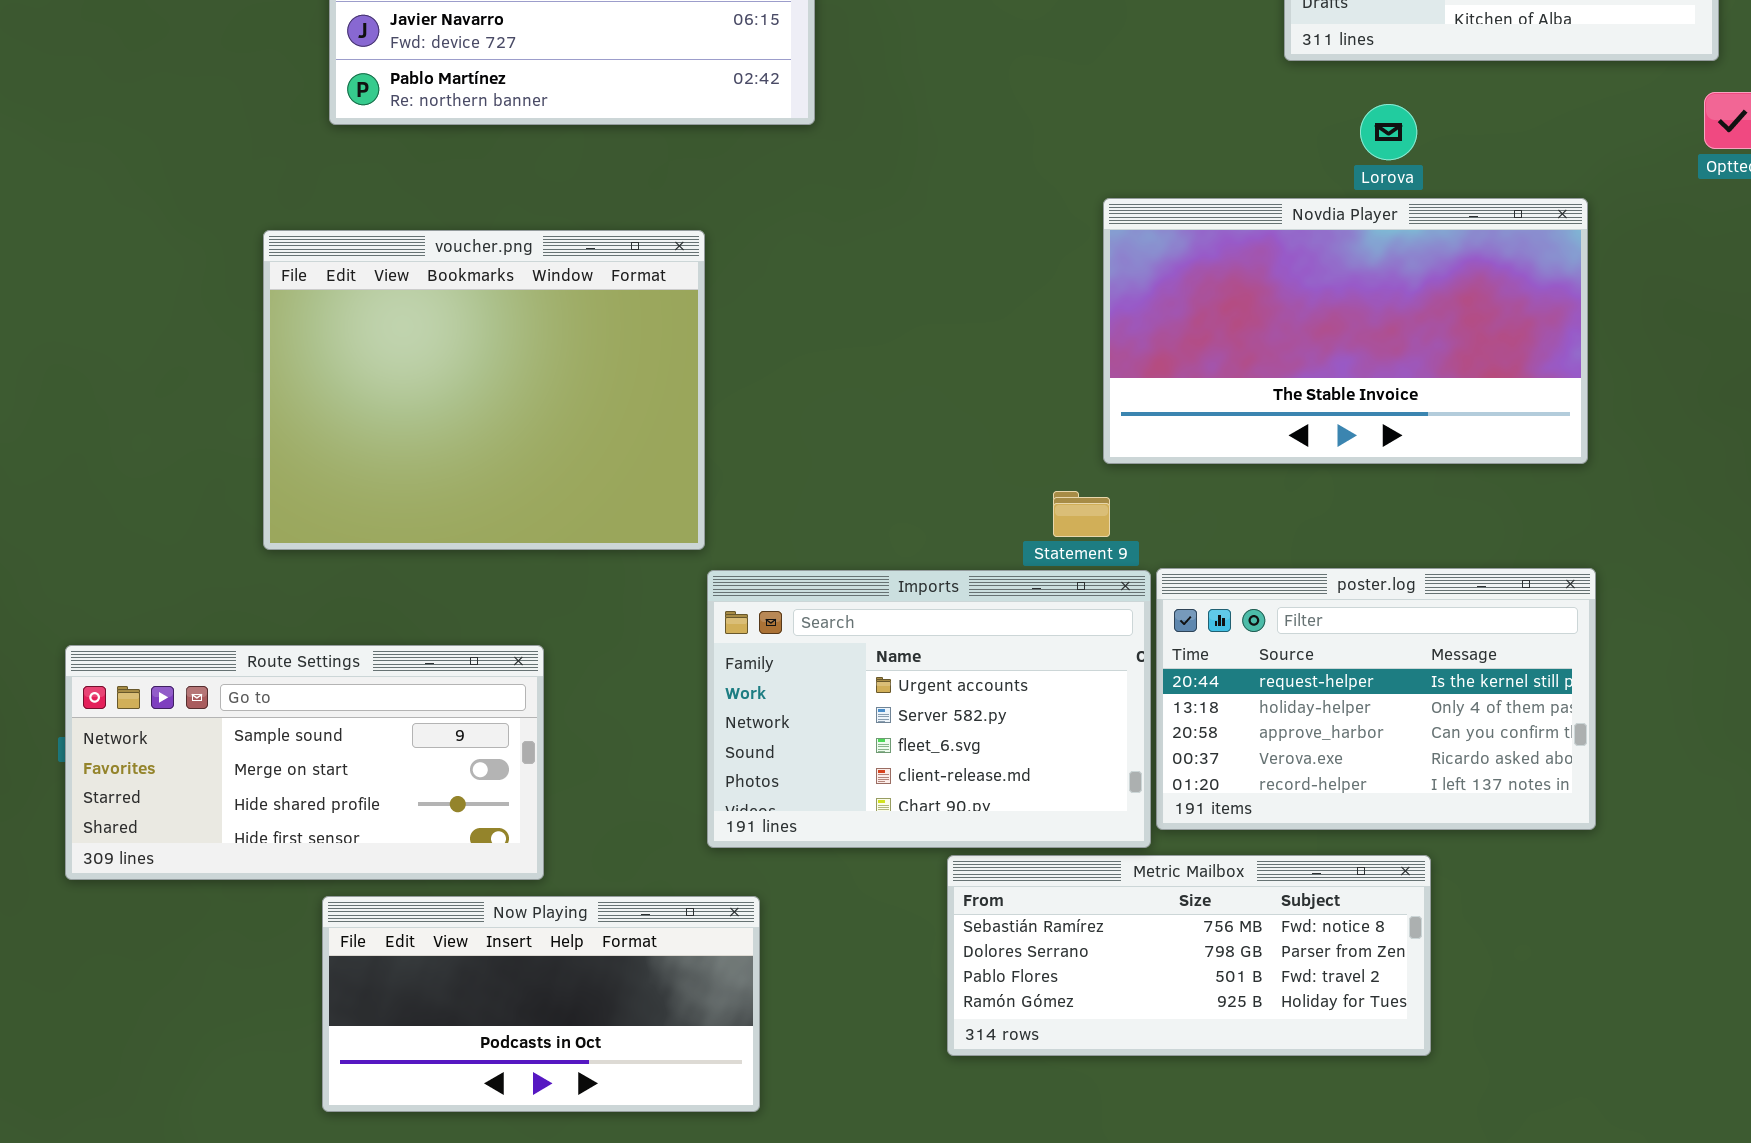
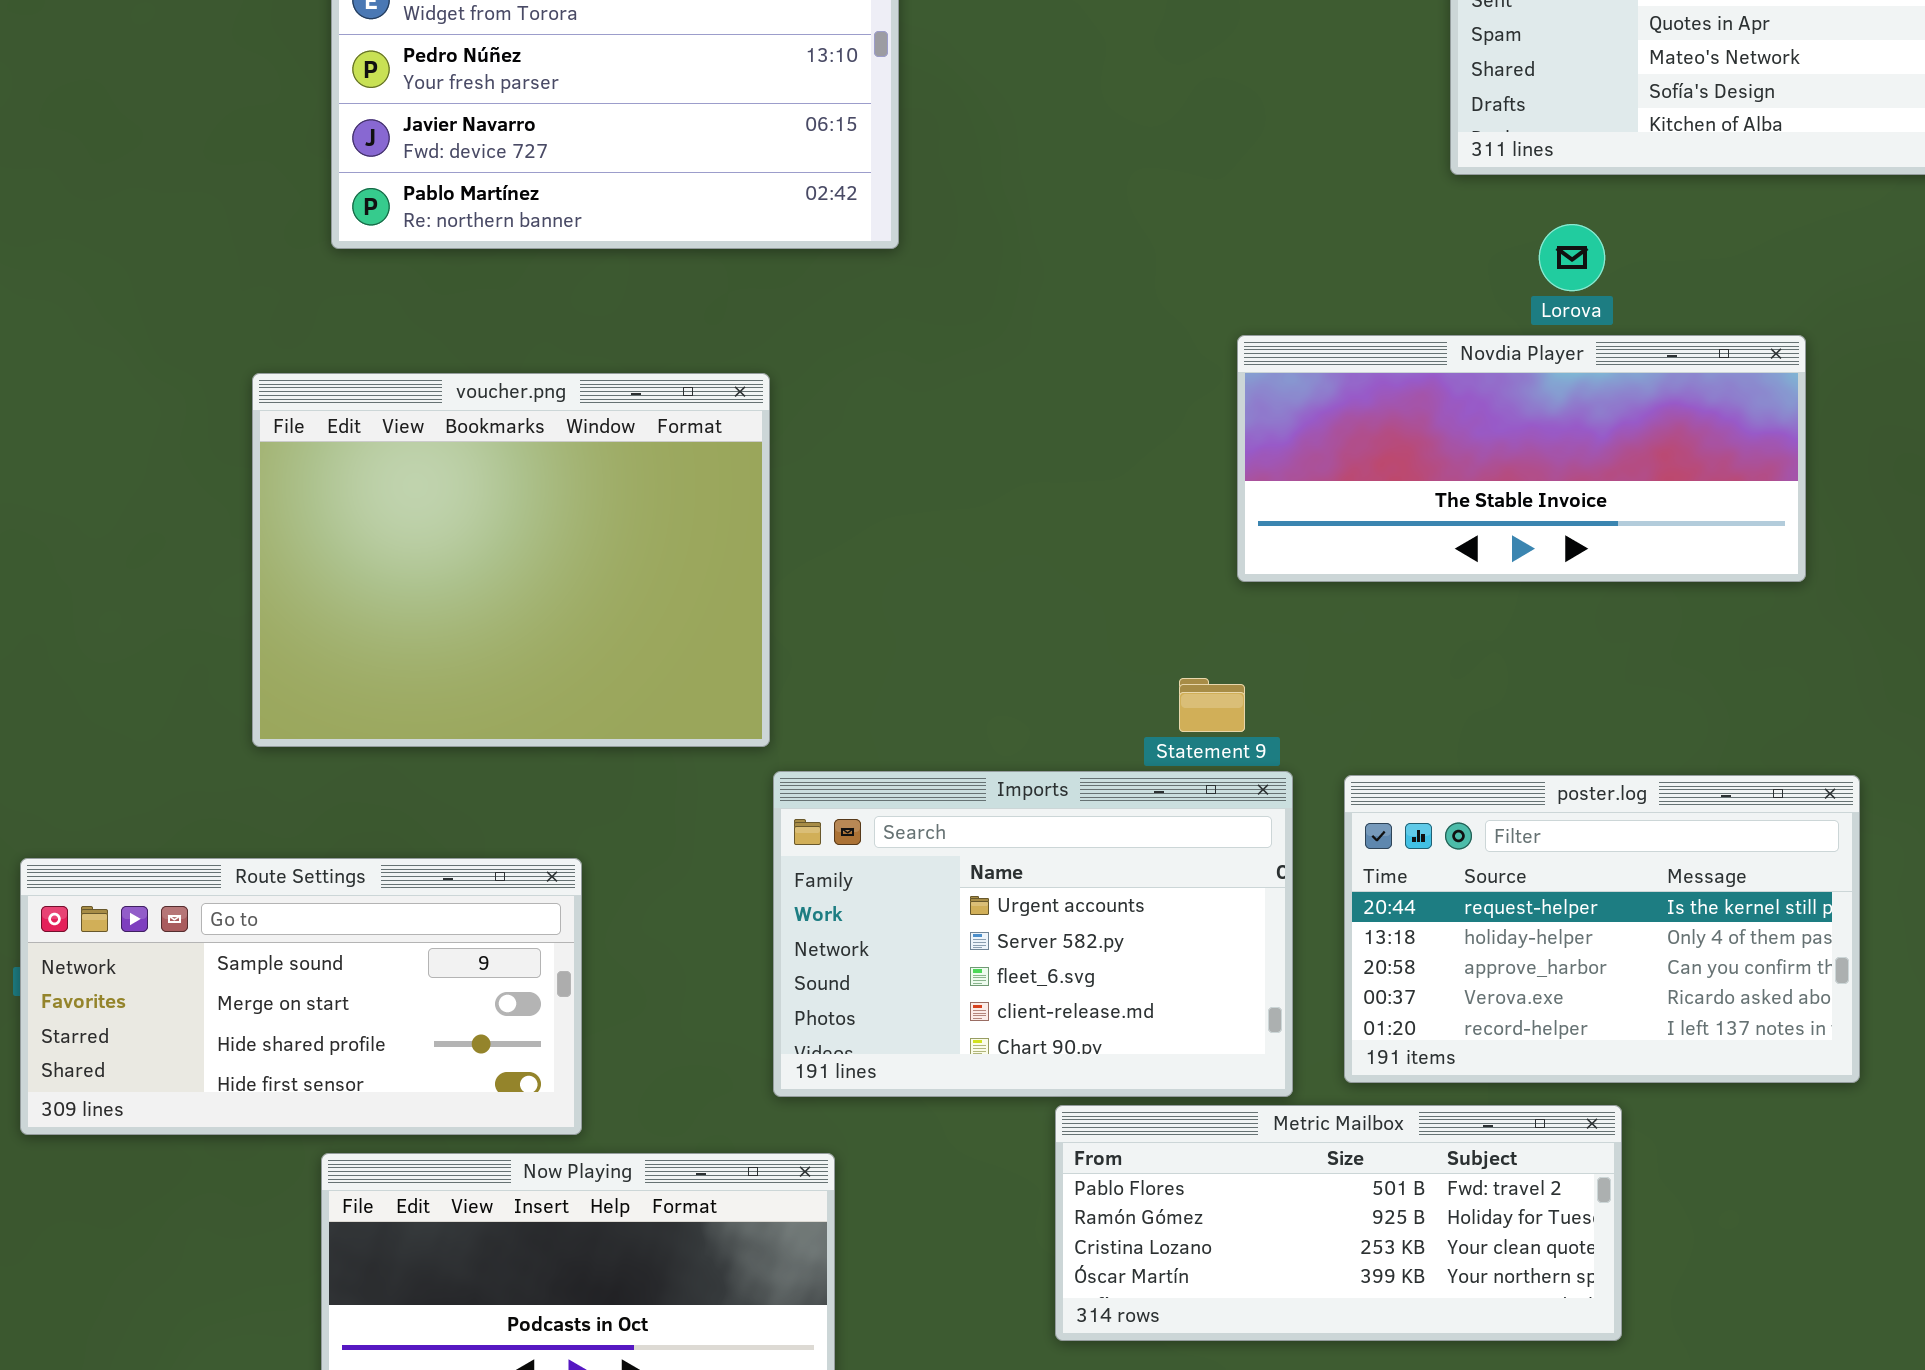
Novdia Player: [1103,198,1588,464] -> [1237,335,1806,582], resized
poster.log: [1156,568,1596,830] -> [1344,775,1860,1083], moved
Metric Mailbox: [947,855,1431,1056] -> [1055,1105,1622,1341], scrolled down 2 rows

